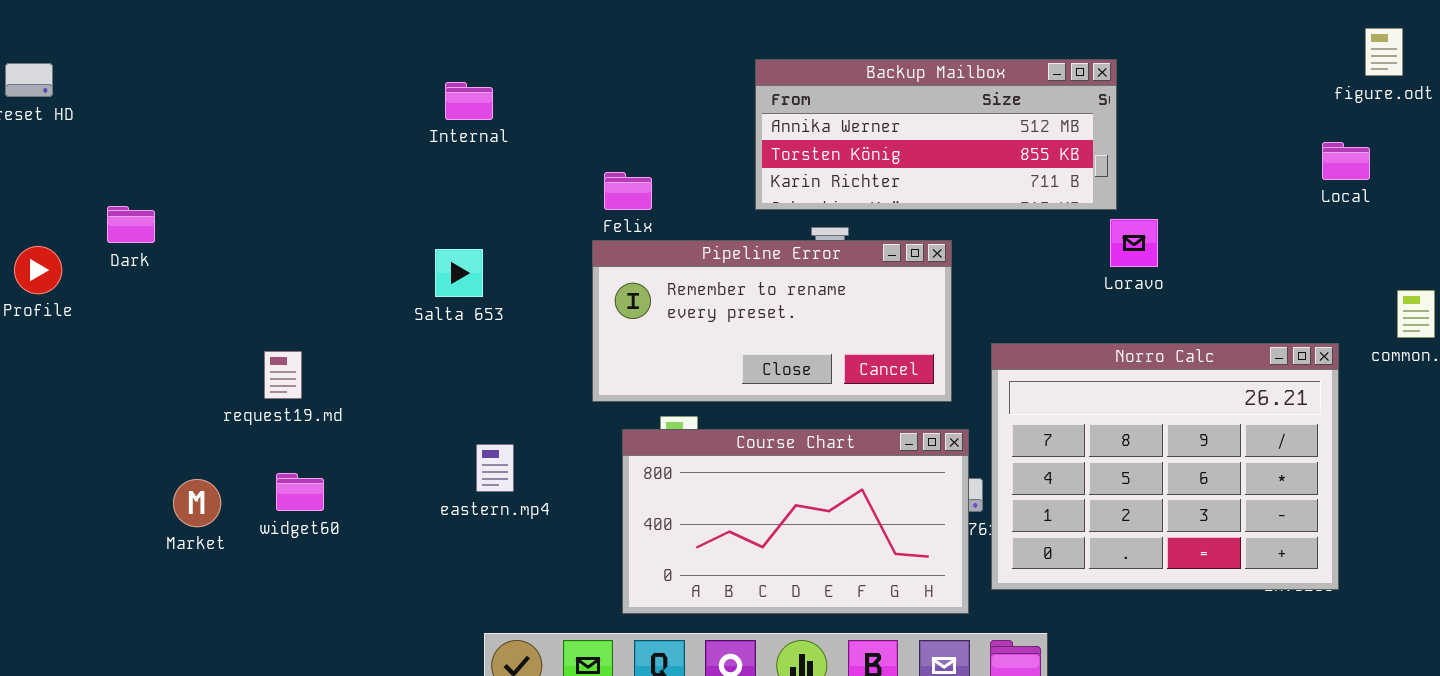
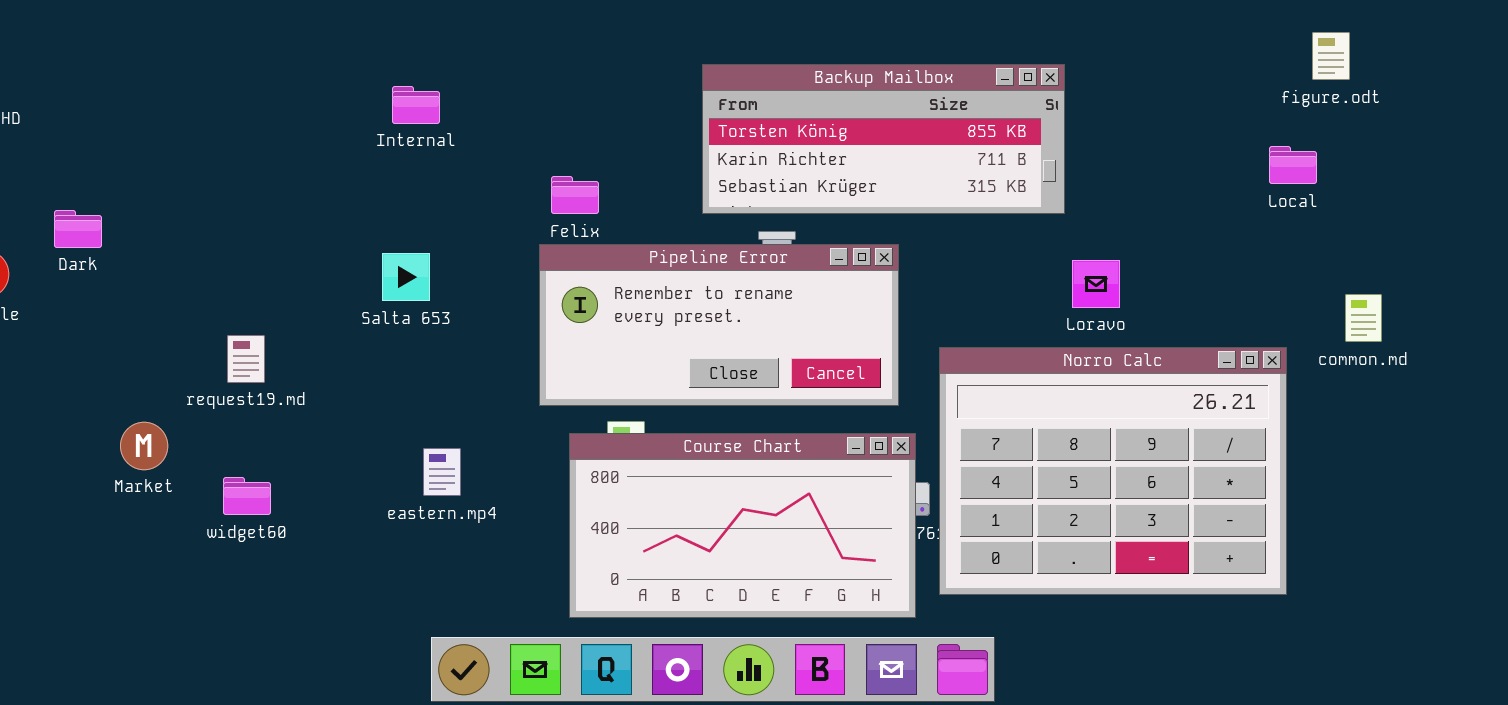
Backup Mailbox: [755,59,1117,210] -> [702,64,1065,214], scrolled down 1 row
Loravo: [1110,219,1158,267] -> [1072,260,1120,308], moved
request19.md: [264,351,302,399] -> [227,335,265,383], moved
Market: [173,479,221,527] -> [120,422,168,470], moved

